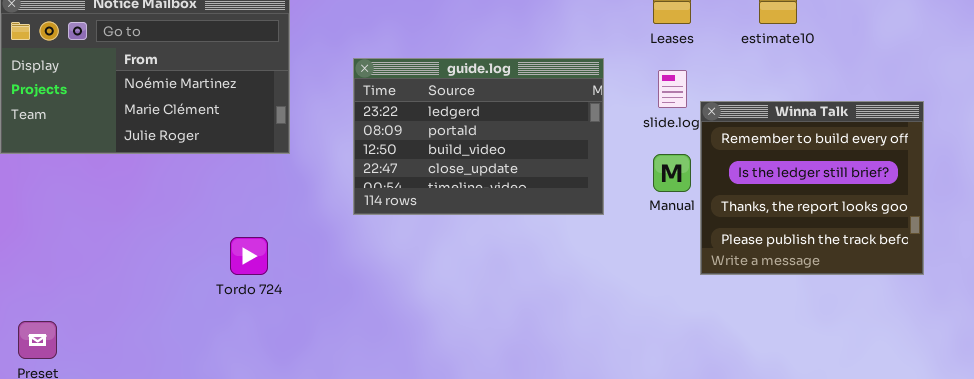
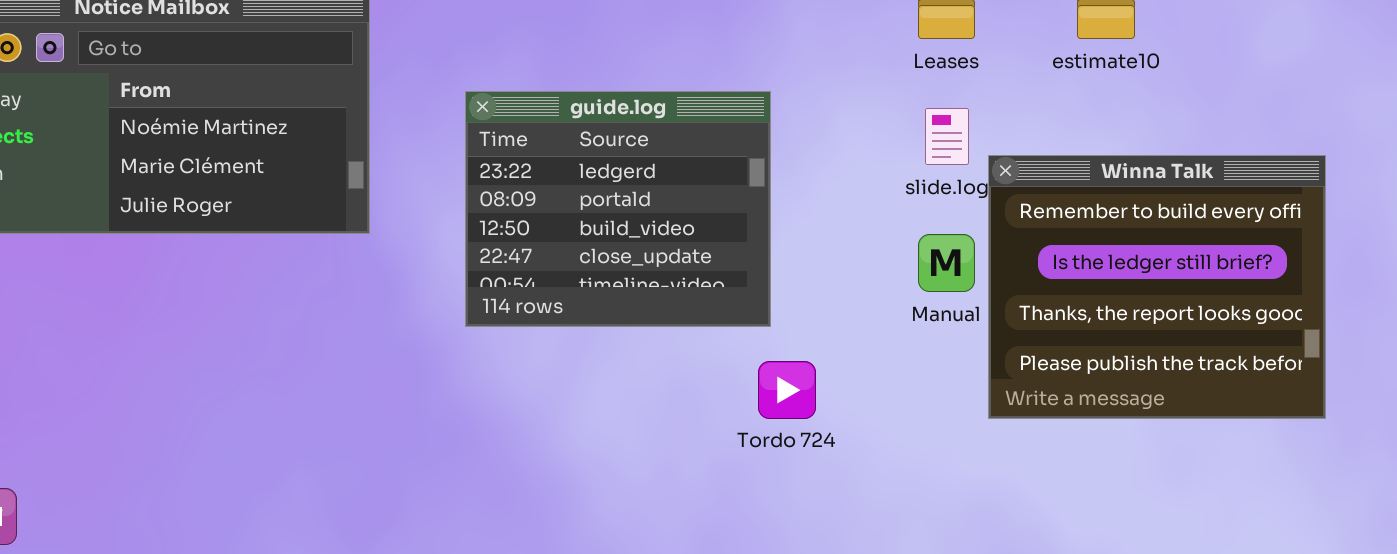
guide.log: [353,58,604,215] -> [465,91,771,327], resized
Tordo 724: [230,237,268,275] -> [758,361,816,419], moved

